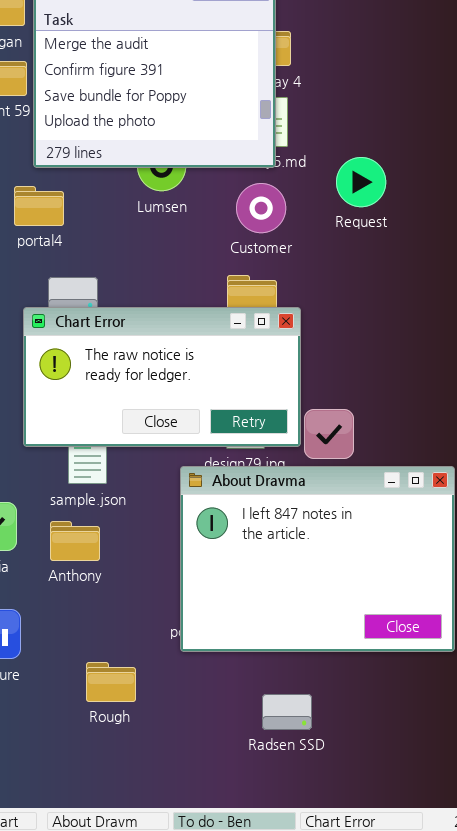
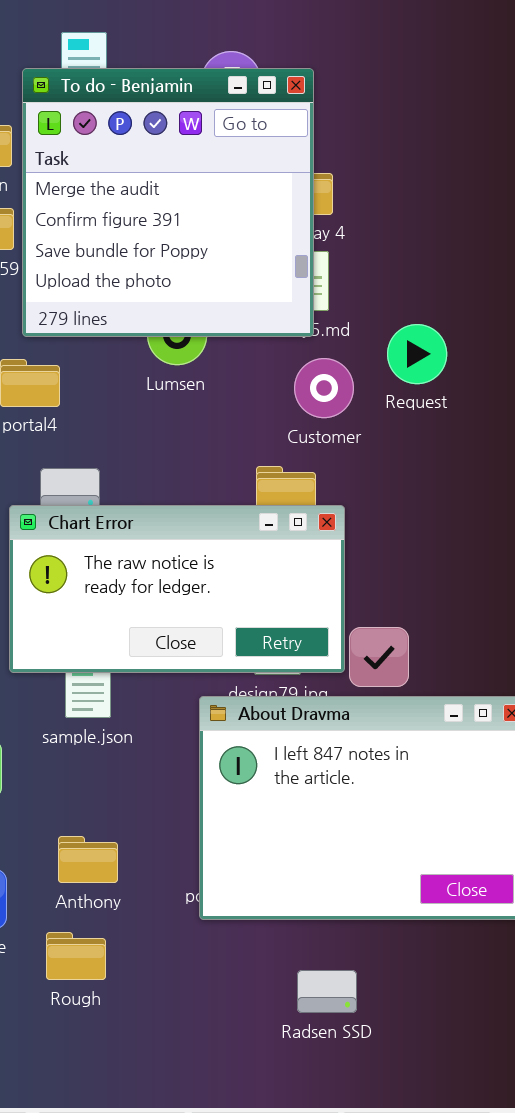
Customer: [236,183,286,233] -> [294,358,354,418], moved
Anthony: [50,521,100,561] -> [58,836,118,883], moved
Rough: [86,662,136,702] -> [46,932,106,980], moved

